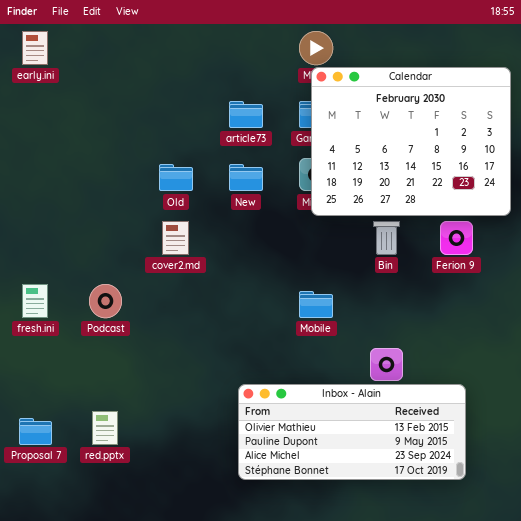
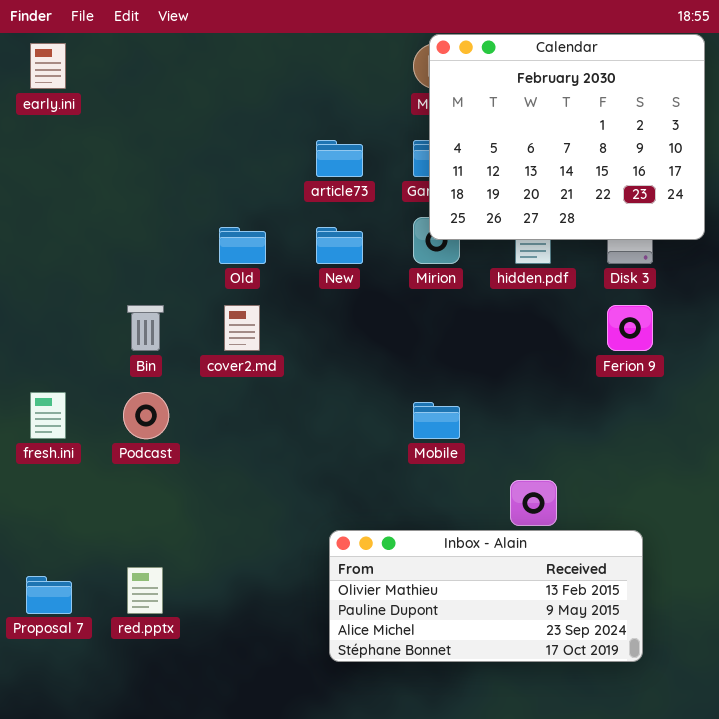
Calendar: [311,67,511,216] -> [429,34,705,240], moved
Bin: [373,221,400,255] -> [127,305,164,351], moved

